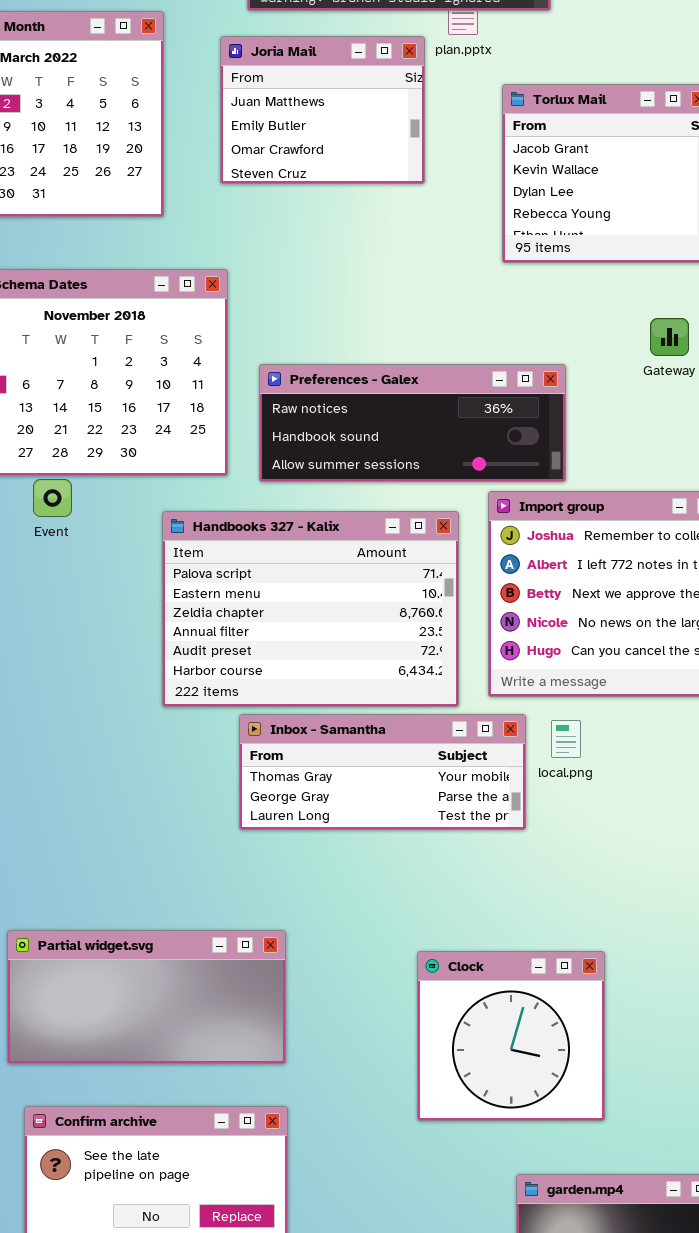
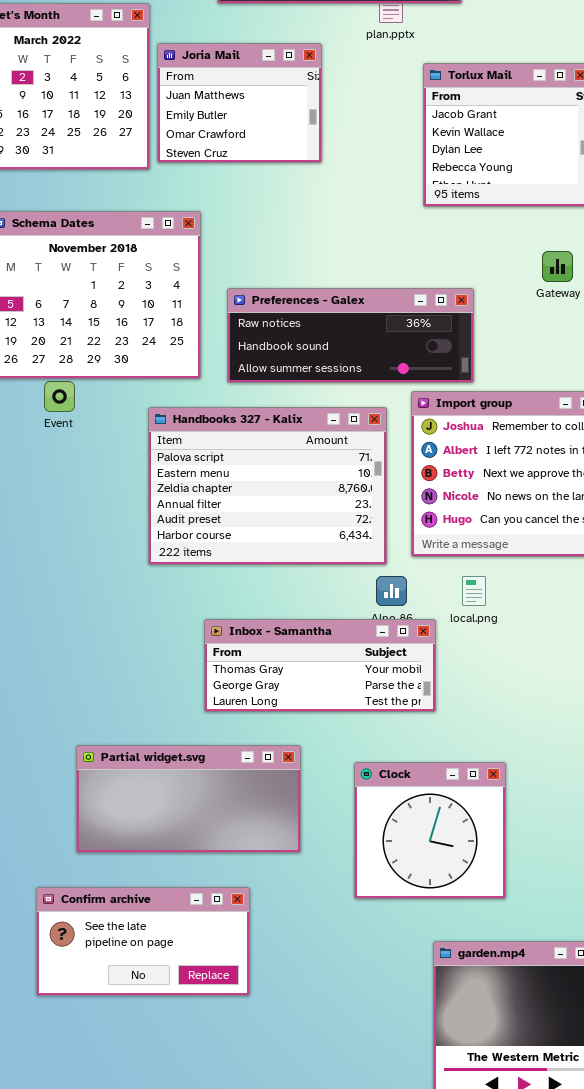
Joria Mail: [220,36,425,184] -> [157,43,322,163], moved
Inbox - Samantha: [239,714,526,830] -> [204,619,436,712], moved
Partial widget.svg: [7,930,286,1064] -> [76,745,301,853], moved

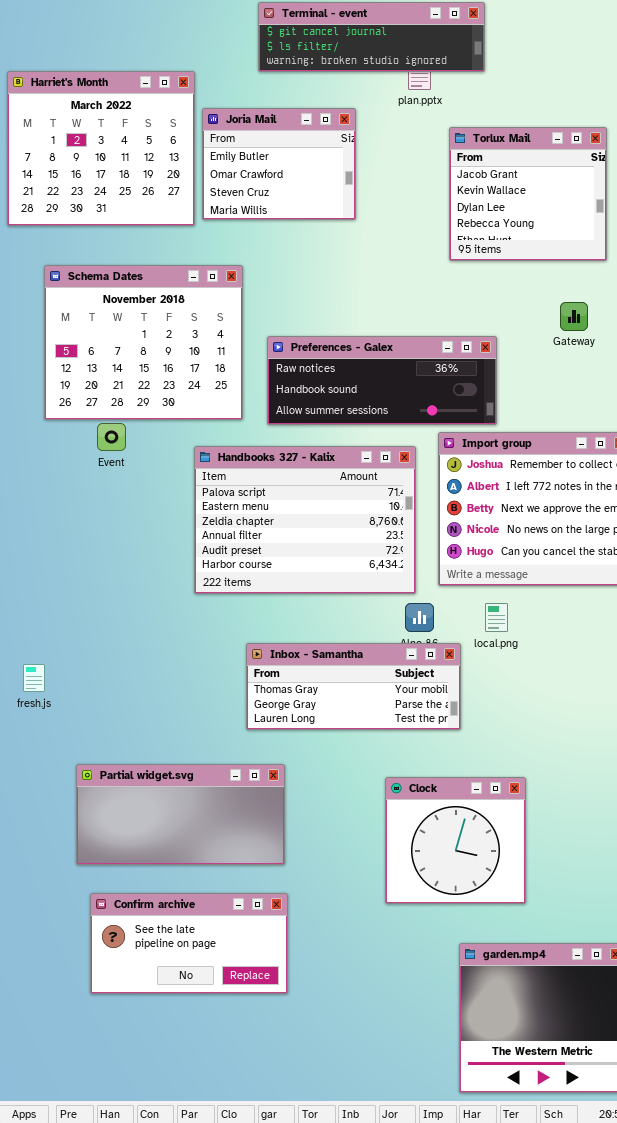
Joria Mail: [157,43,322,163] -> [202,108,356,220], scrolled down 1 row
Partial widget.svg: [76,745,301,853] -> [76,764,285,865], moved

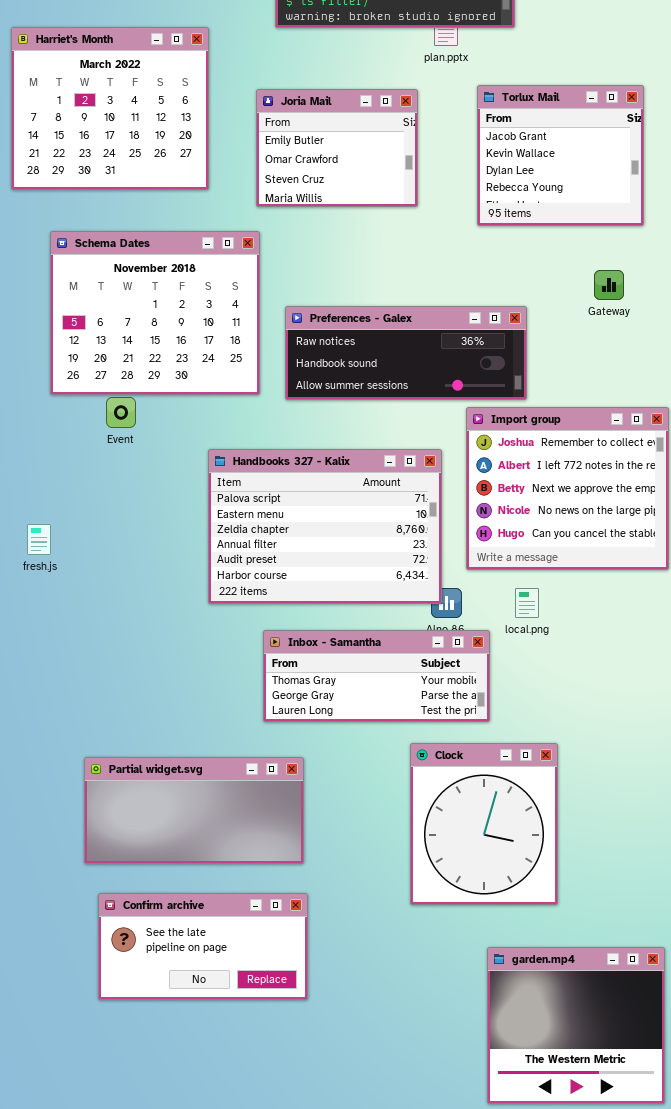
Joria Mail: [202,108,356,220] -> [256,89,418,207], moved
Handbooks 327 - Kalix: [194,446,416,594] -> [208,449,442,604], moved
fresh.js: [23,664,45,692] -> [27,524,51,555], moved
Clock: [385,777,526,904] -> [410,743,558,905], resized

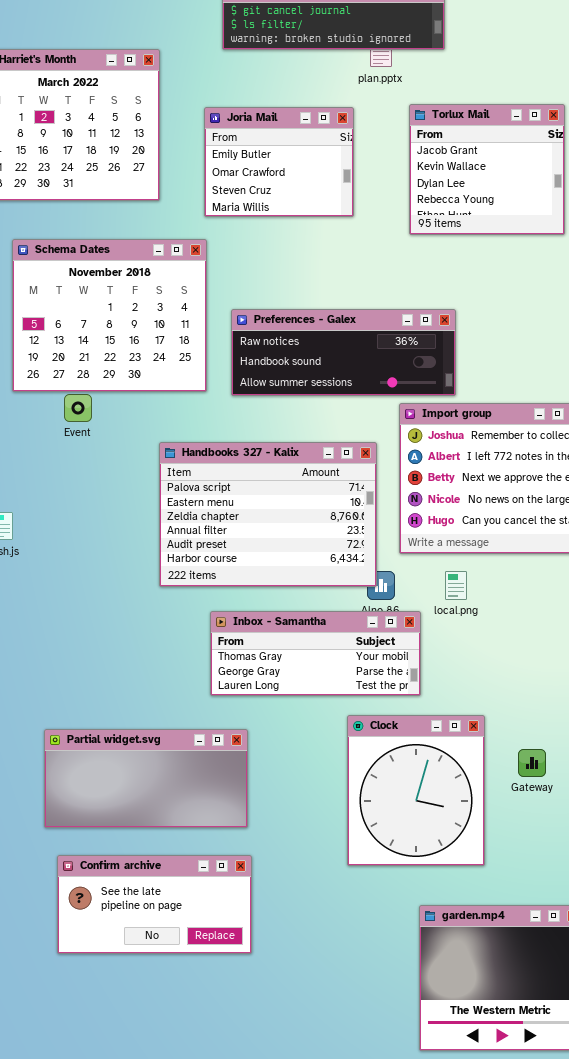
Gateway: [594,270,624,300] -> [518,749,546,777], moved

